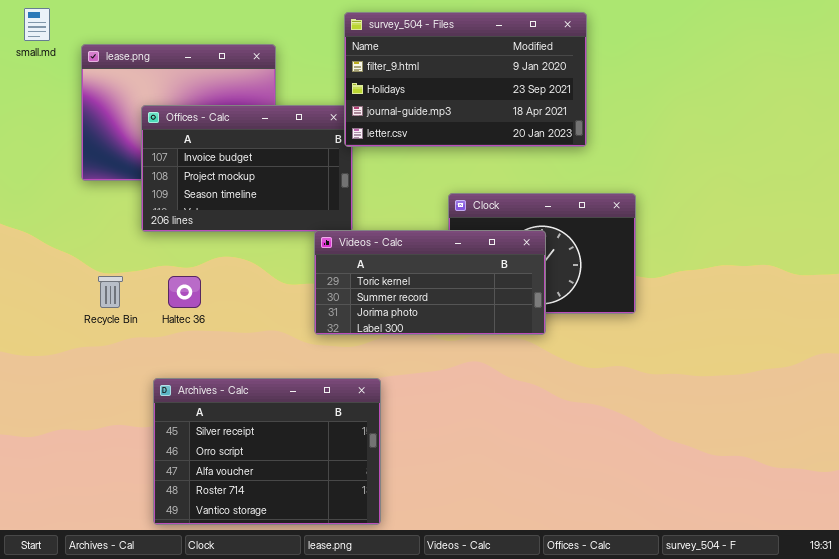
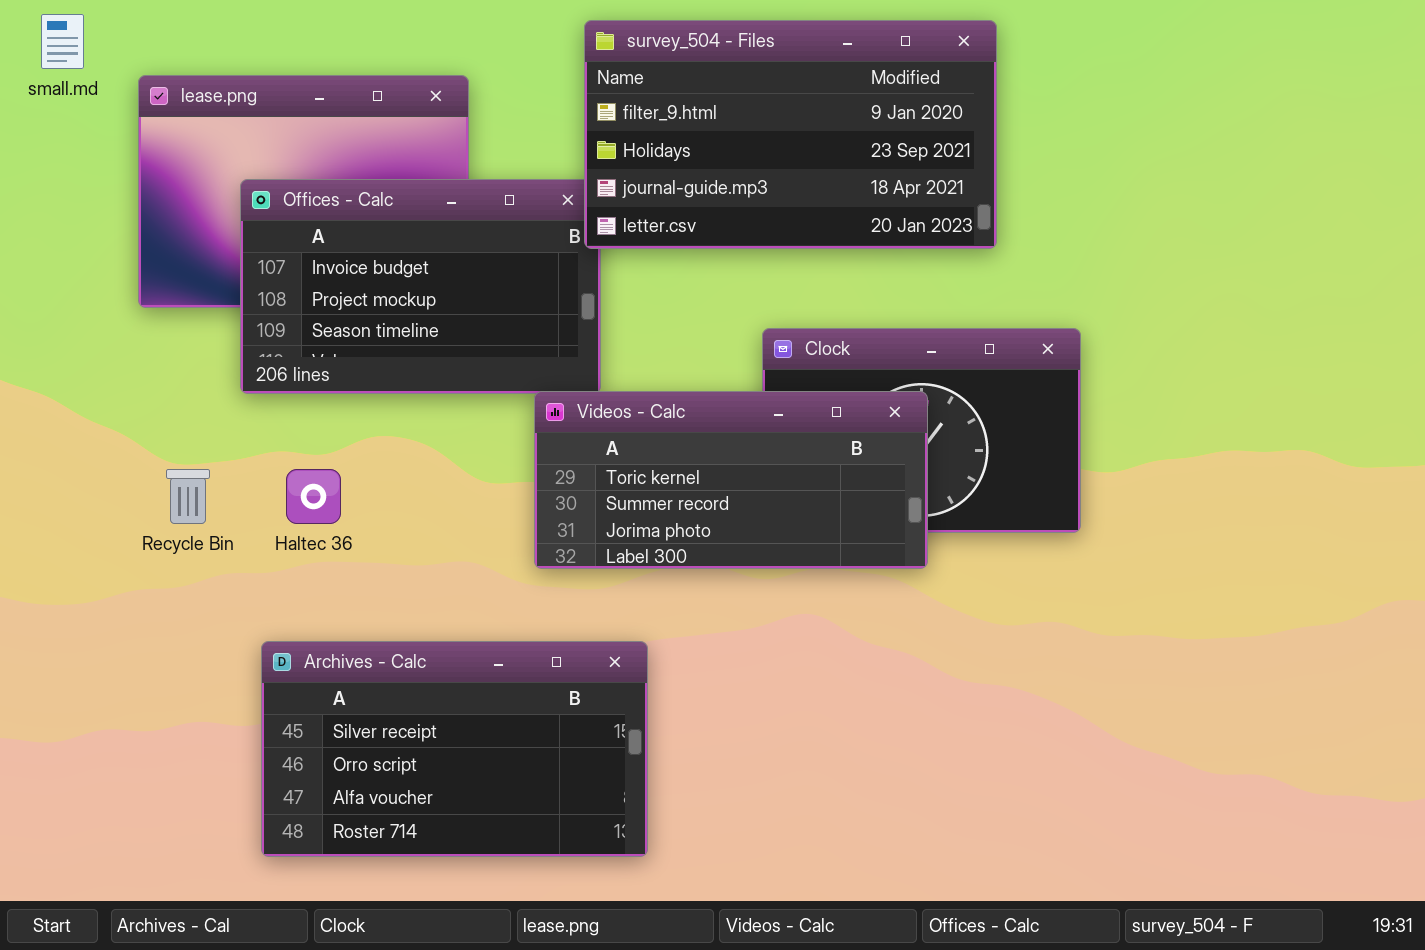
Archives - Calc: [153,378,381,525] -> [261,641,648,857], resized

